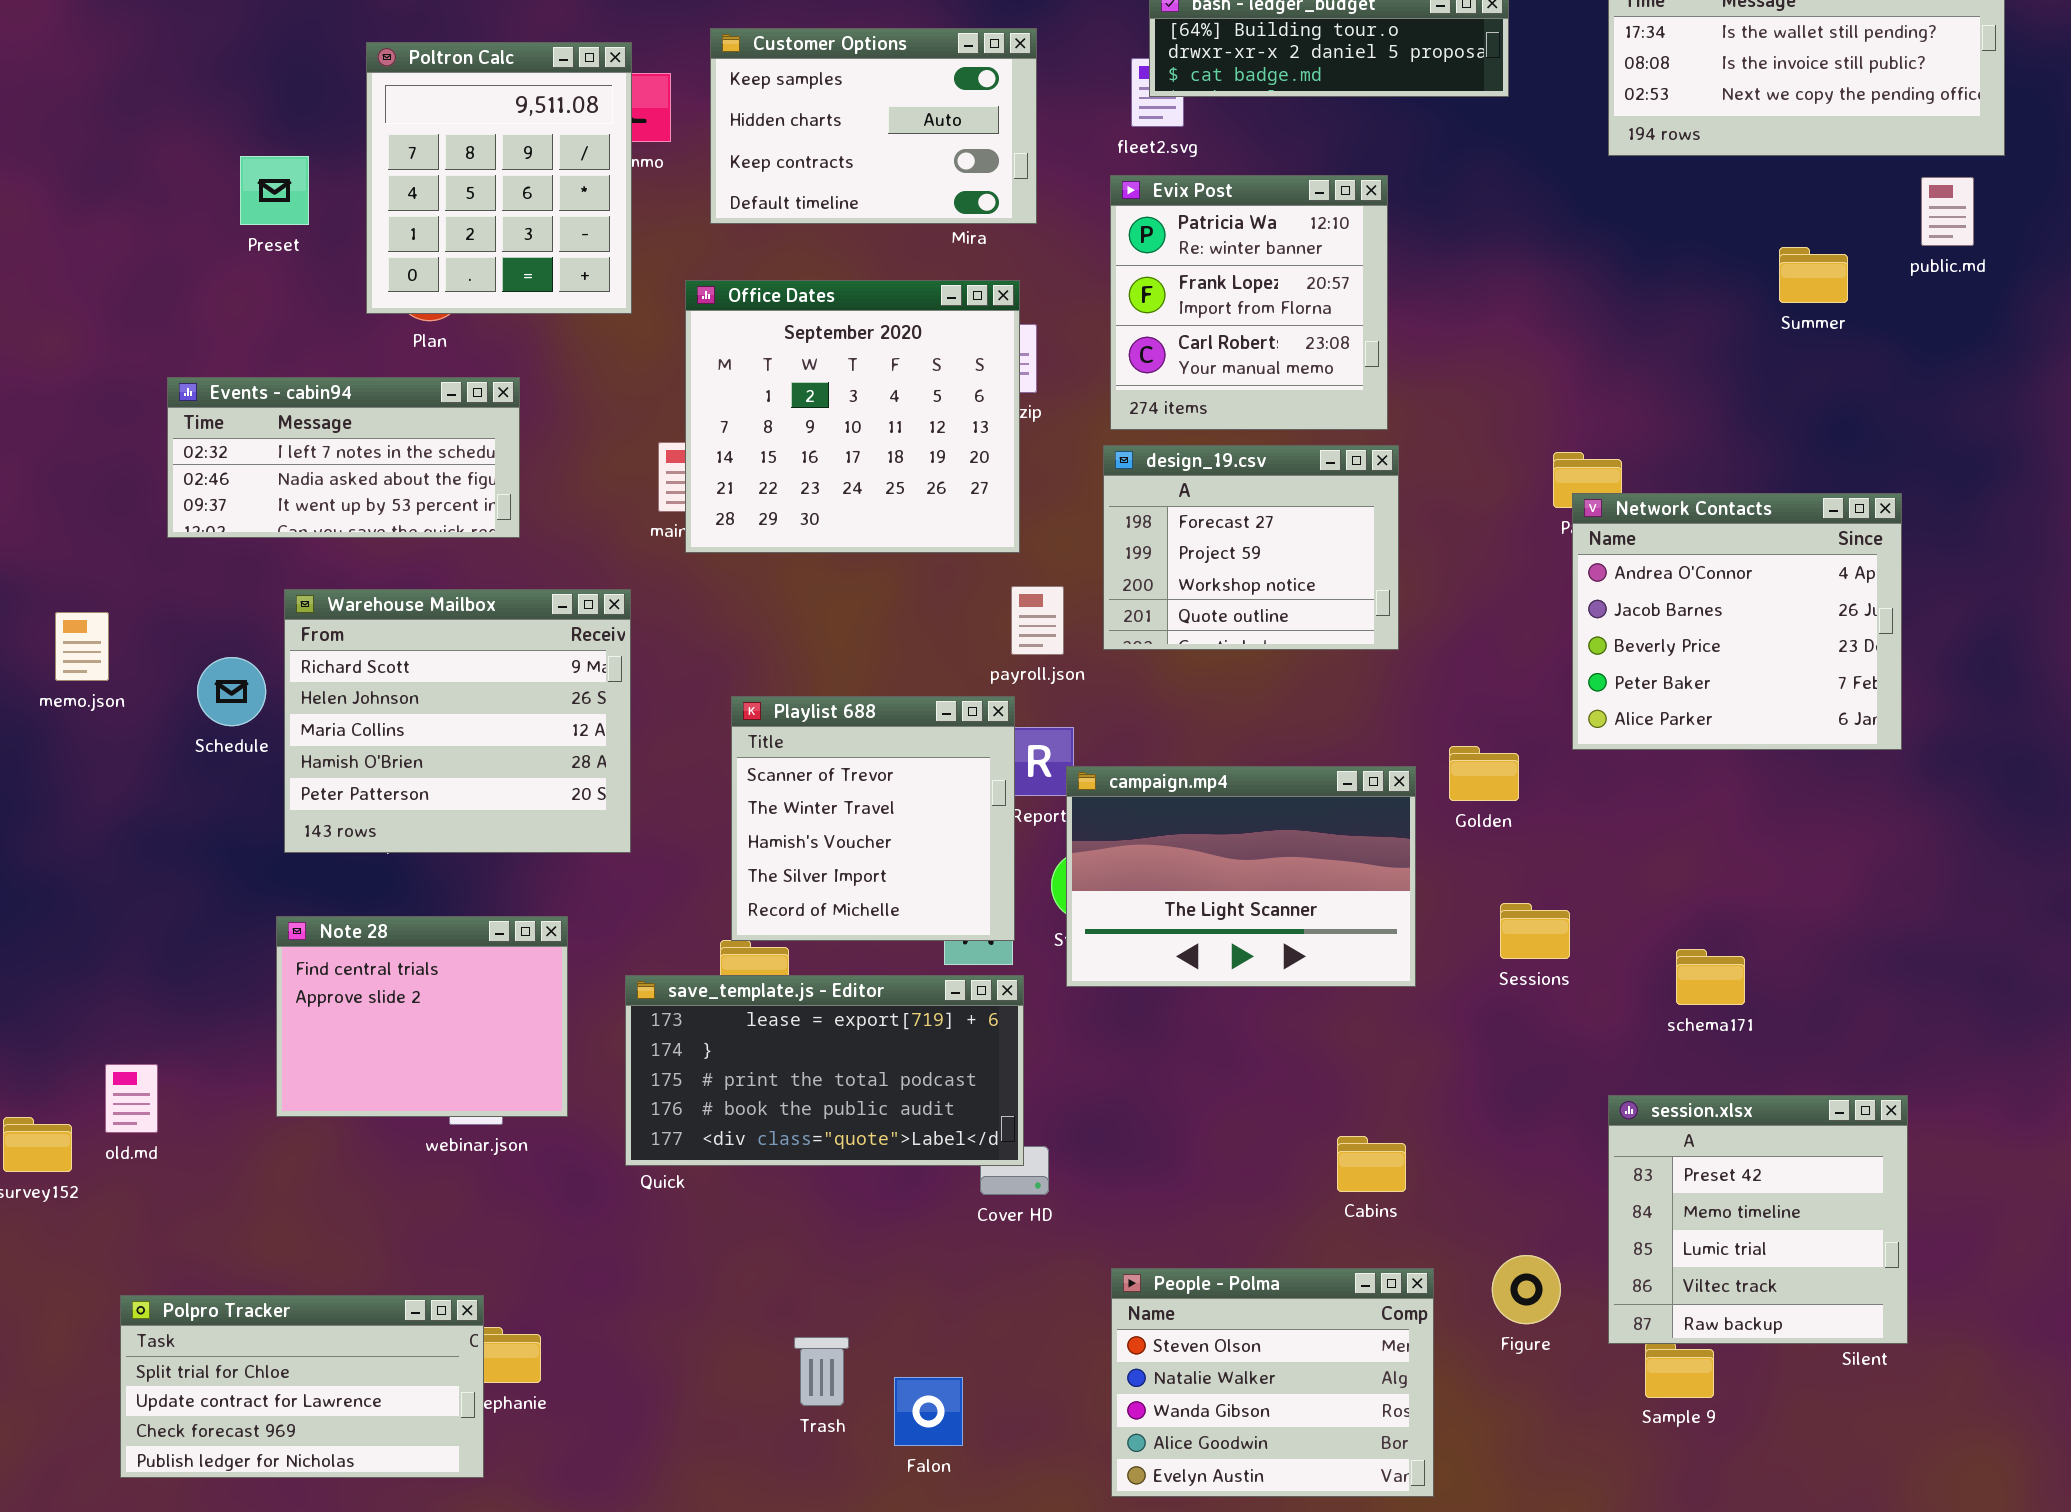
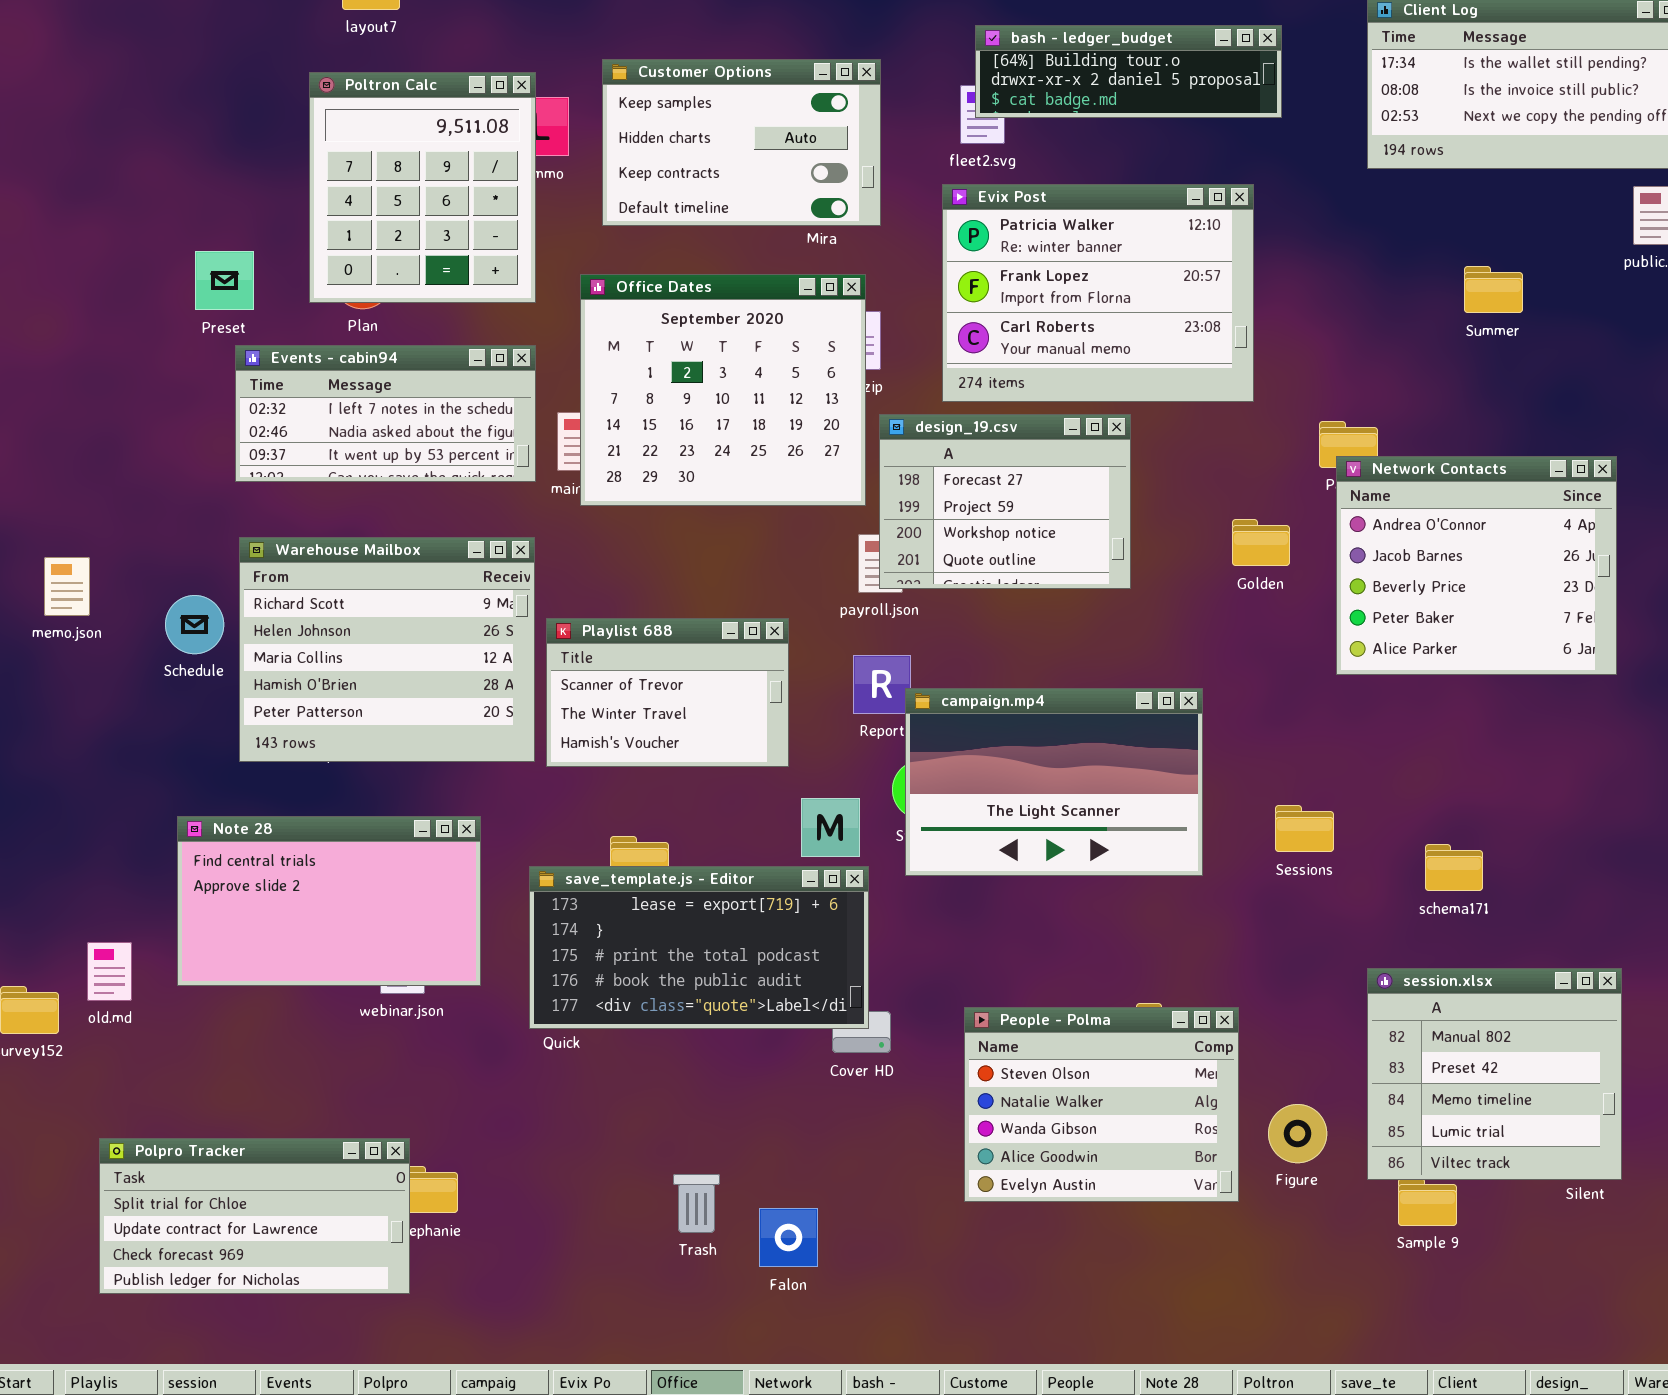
Preset: [240,156,309,225] -> [195,251,254,310], moved
Evix Post: [1110,175,1388,430] -> [942,184,1254,402], resized
Summer: [1779,247,1848,303] -> [1464,266,1523,313], moved
Events - cabin94: [167,377,520,538] -> [235,345,536,482], moved
design_19.csv: [1103,445,1399,650] -> [879,414,1131,589], moved
Playlist 688: [731,696,1015,941] -> [546,618,789,767], moved, resized
Golden: [1449,746,1519,801] -> [1232,519,1290,566], moved
Note 28: [276,916,568,1117] -> [177,816,481,986], resized
session.xlsx: [1608,1095,1908,1344] -> [1367,968,1622,1180], scrolled up 1 row
People - Polma: [1111,1268,1434,1497] -> [964,1007,1239,1202], moved

